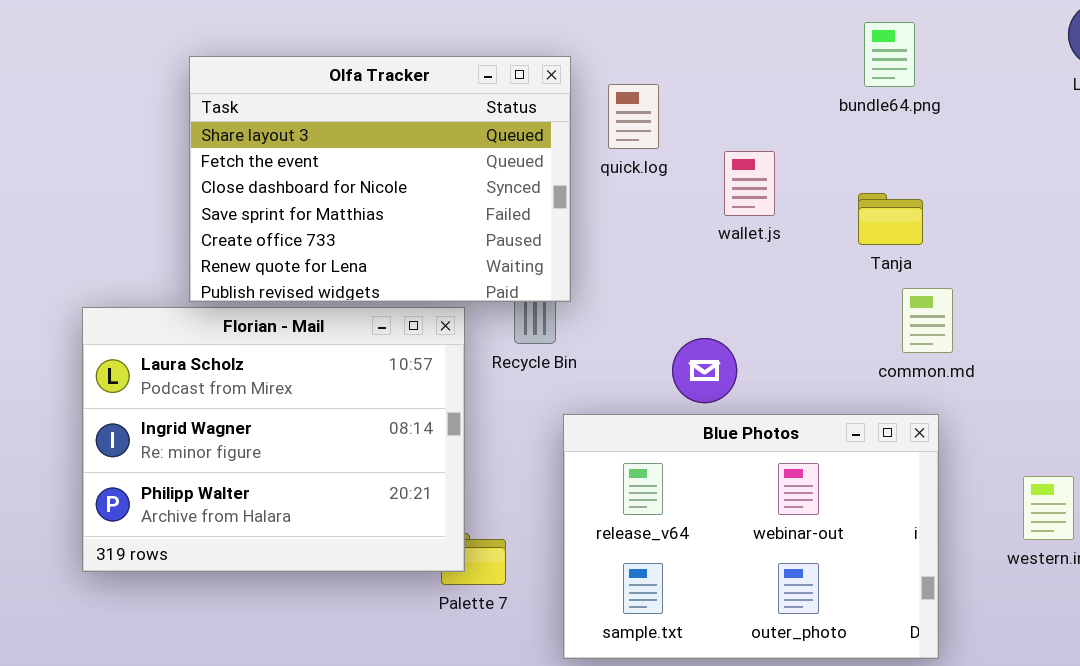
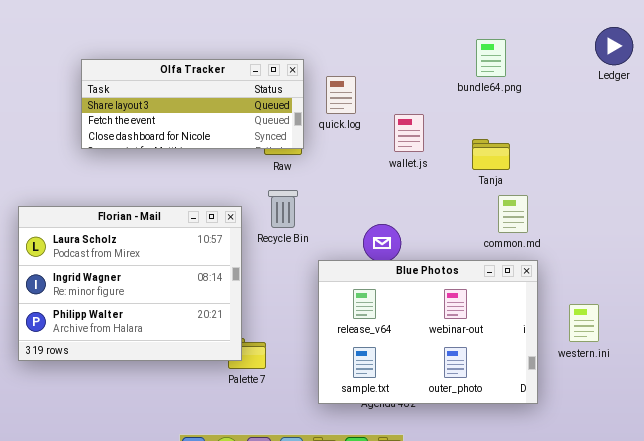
Olfa Tracker: [189,56,571,302] -> [81,59,304,149], resized
Blue Photos: [563,414,939,659] -> [318,260,538,404], moved

